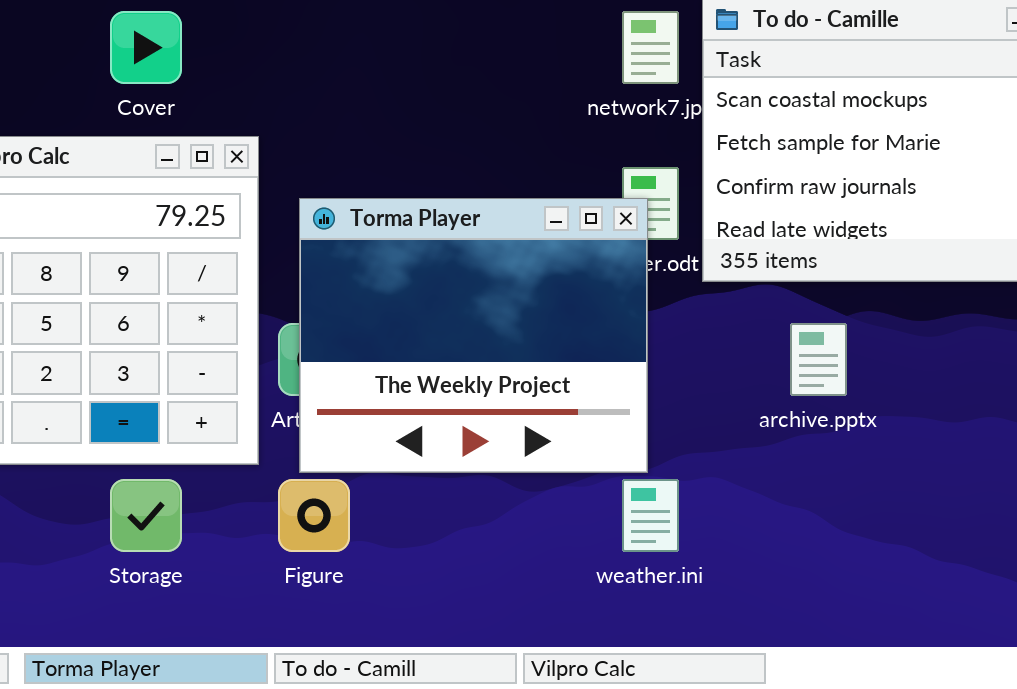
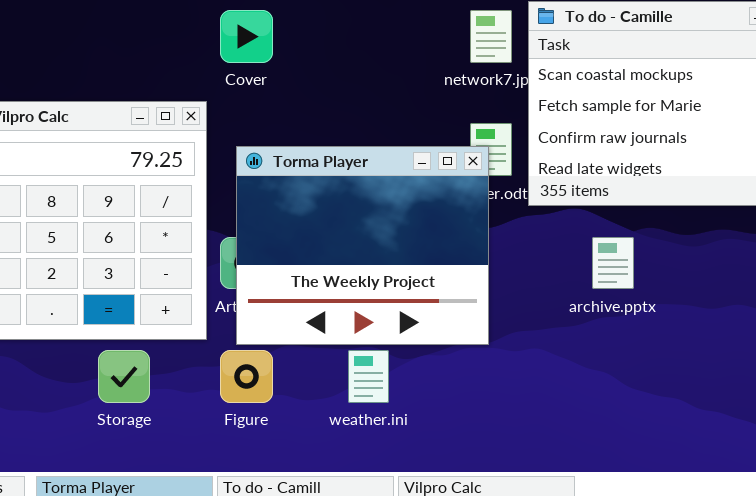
Cover: [110,11,182,84] -> [220,10,273,63], moved
weather.ini: [622,479,679,552] -> [348,350,389,403], moved

